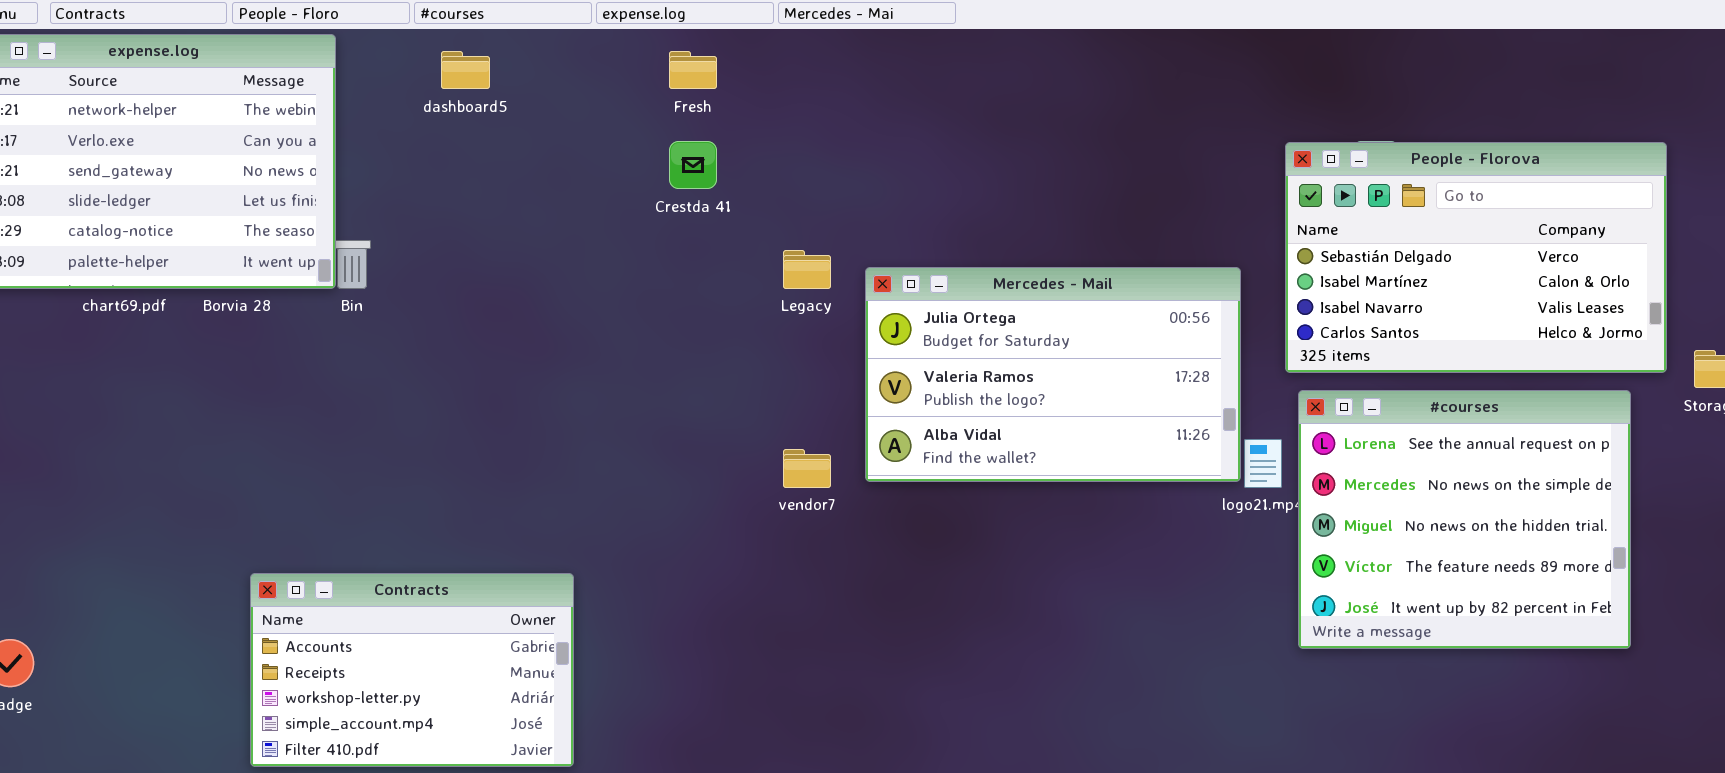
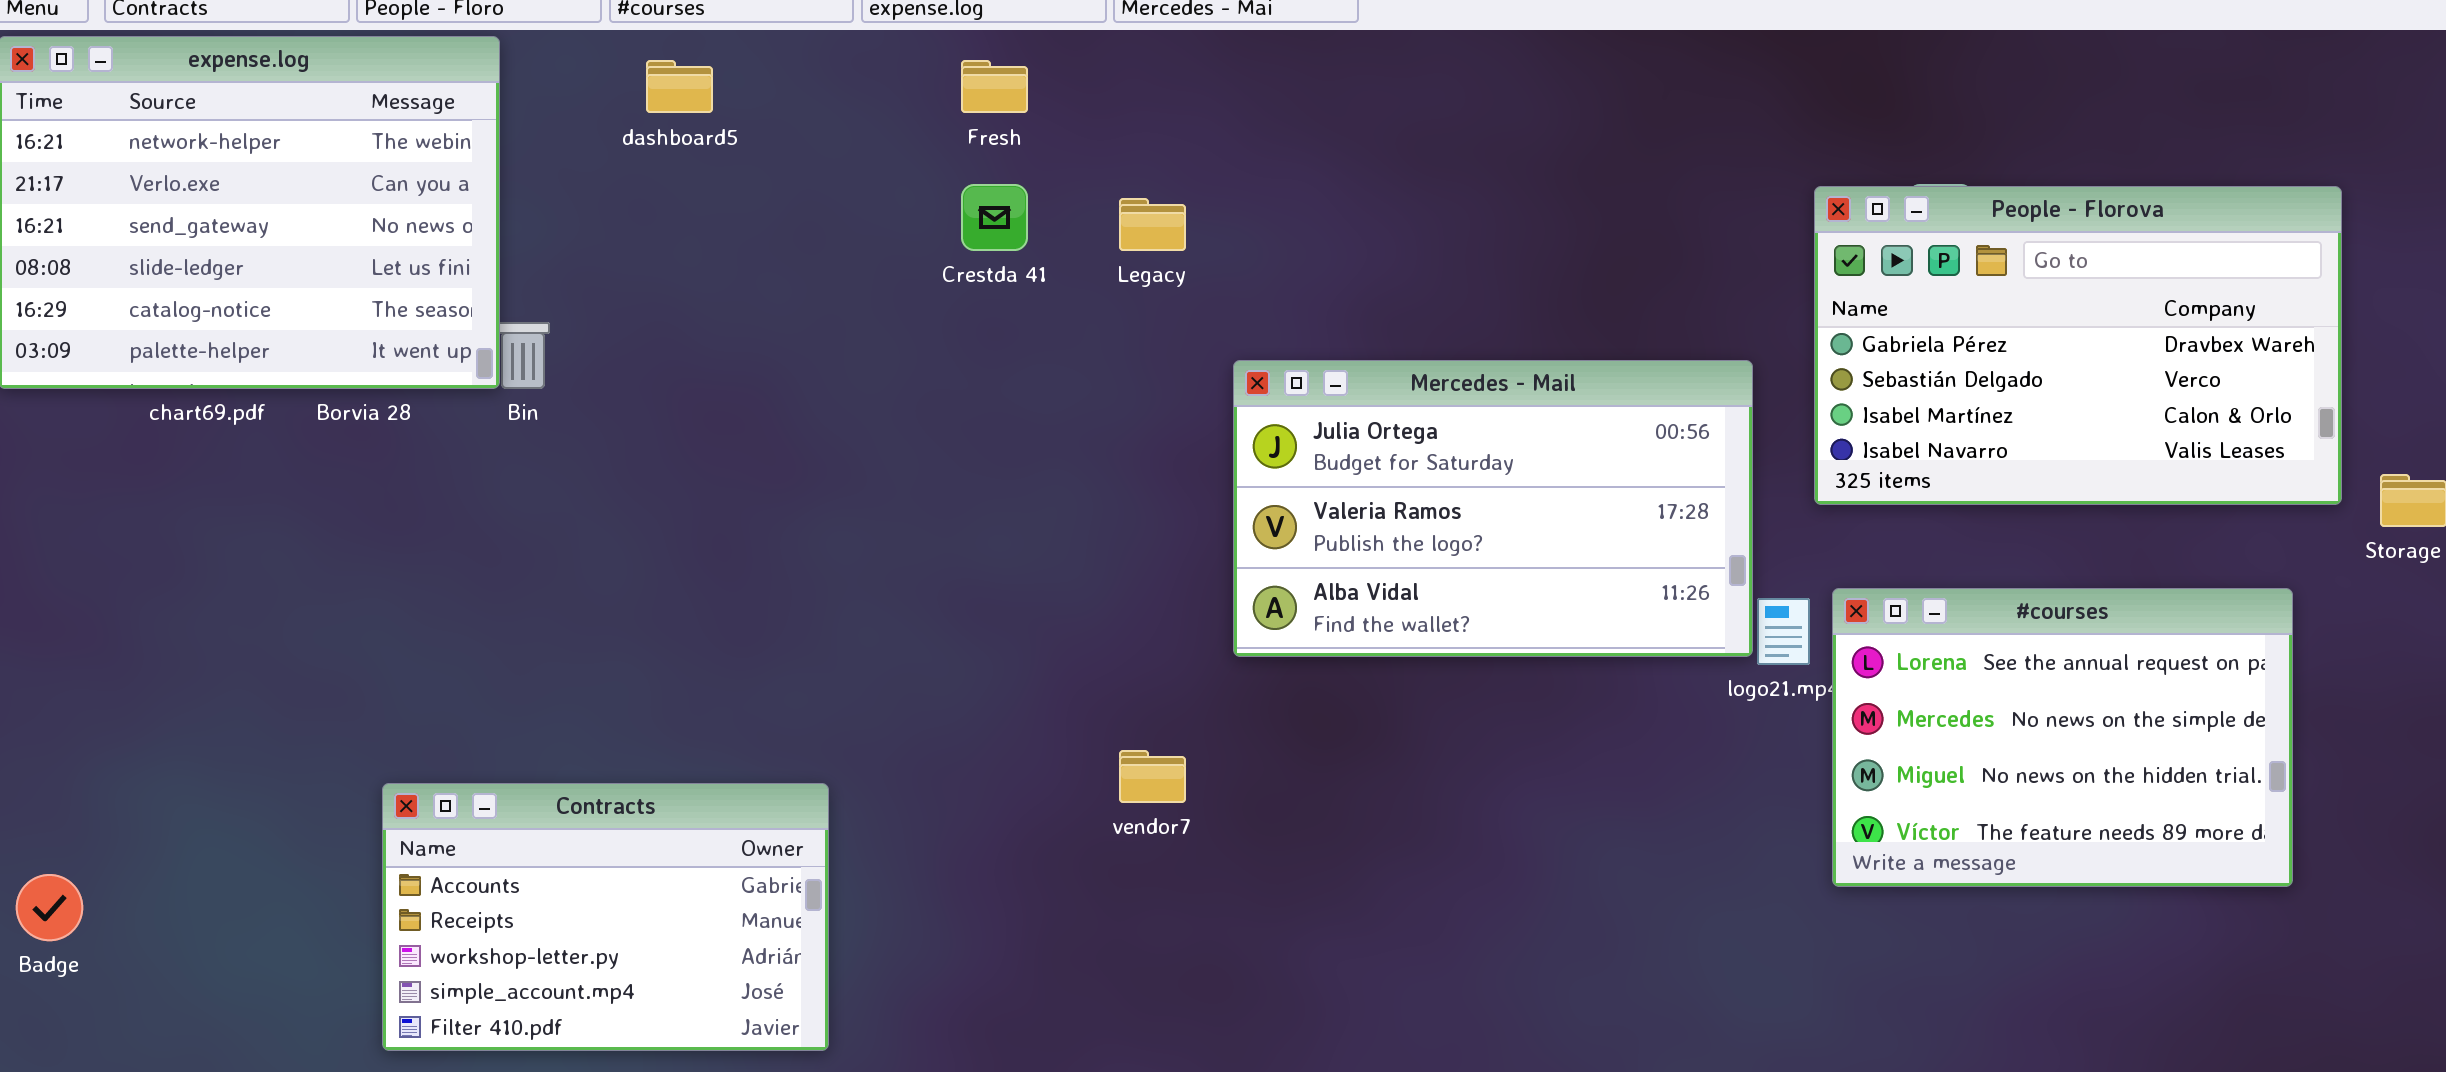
People - Florova: [1285,142,1667,373] -> [1814,186,2342,505], scrolled up 1 row
Legacy: [783,250,831,289] -> [1119,198,1186,251], moved
#courses: [1298,390,1631,649] -> [1832,588,2293,887], resized
vendor7: [783,449,831,488] -> [1119,750,1186,803], moved

